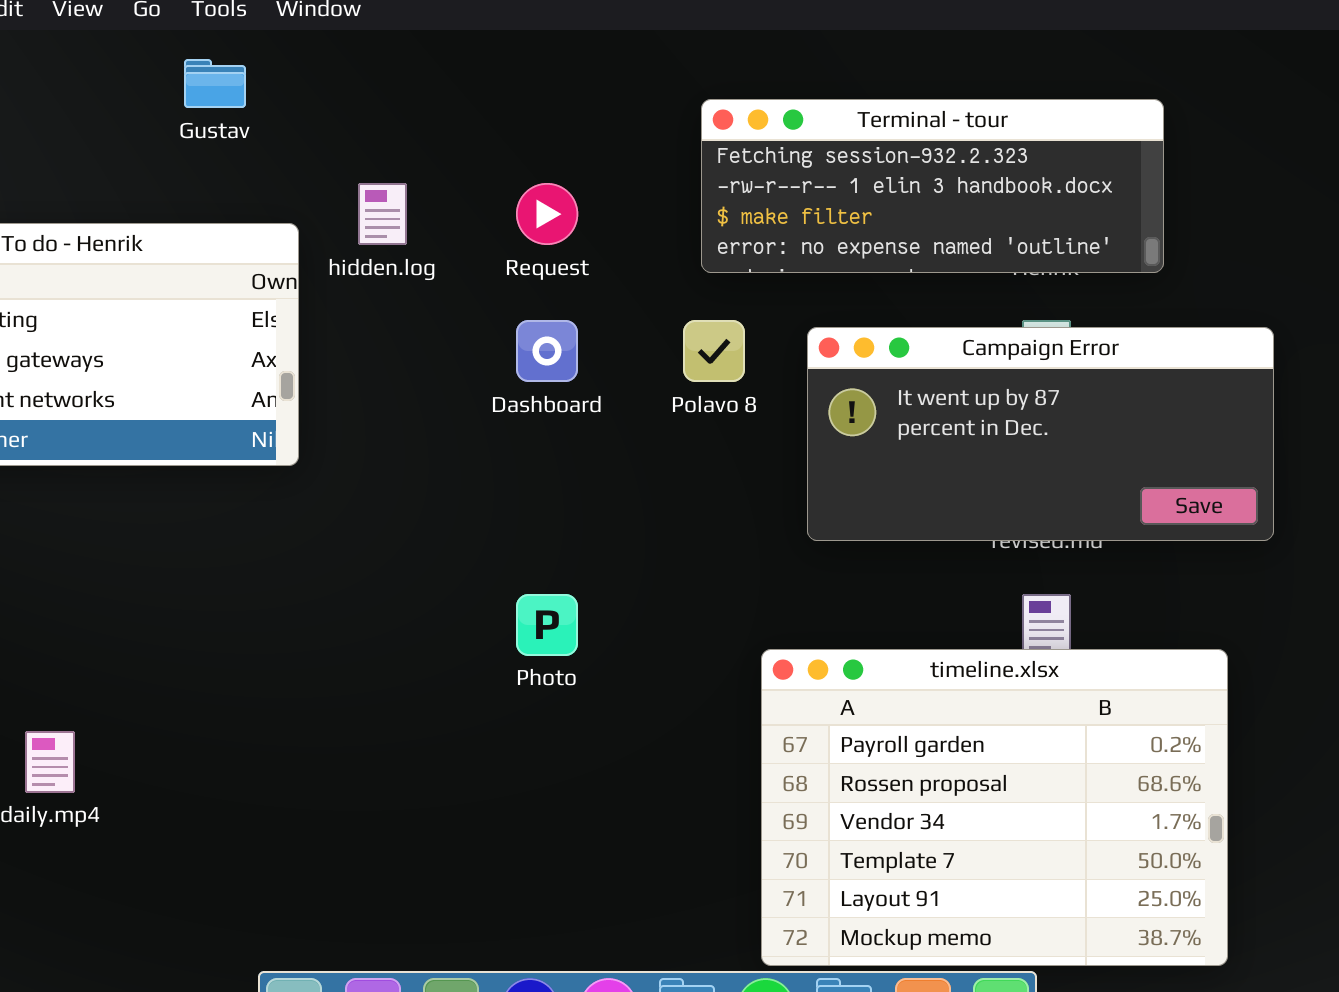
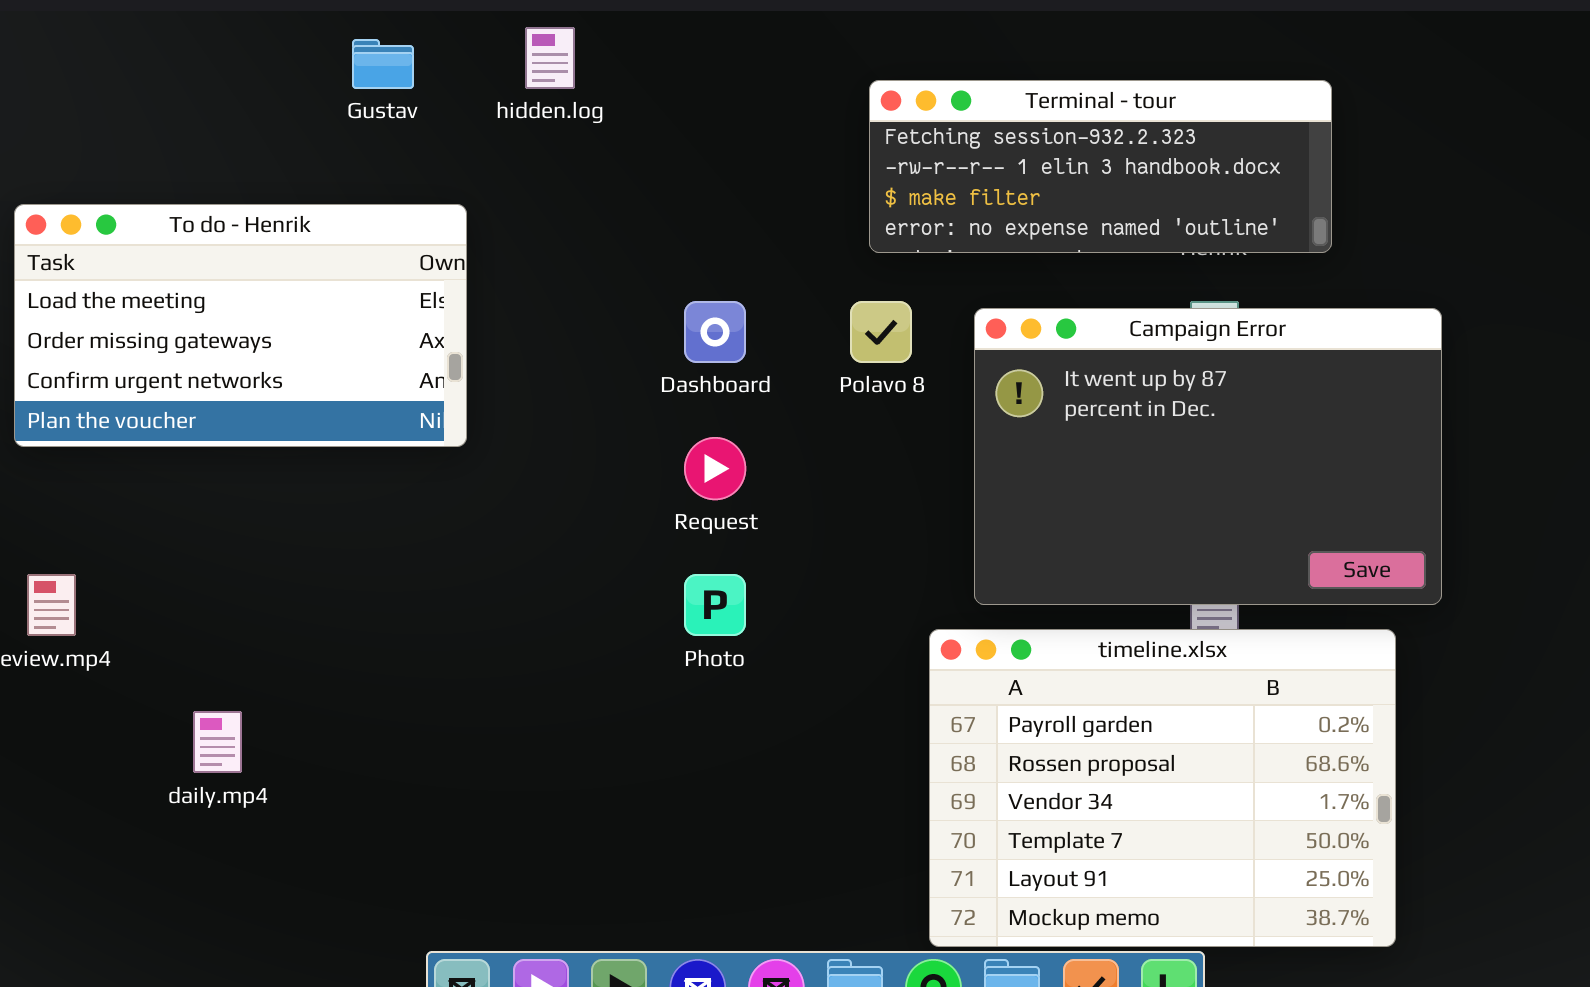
hidden.log: [358,183,407,245] -> [525,27,575,89], moved
Request: [516,183,578,245] -> [684,437,746,500], moved
Campaign Error: [807,327,1274,541] -> [974,308,1442,605], resized

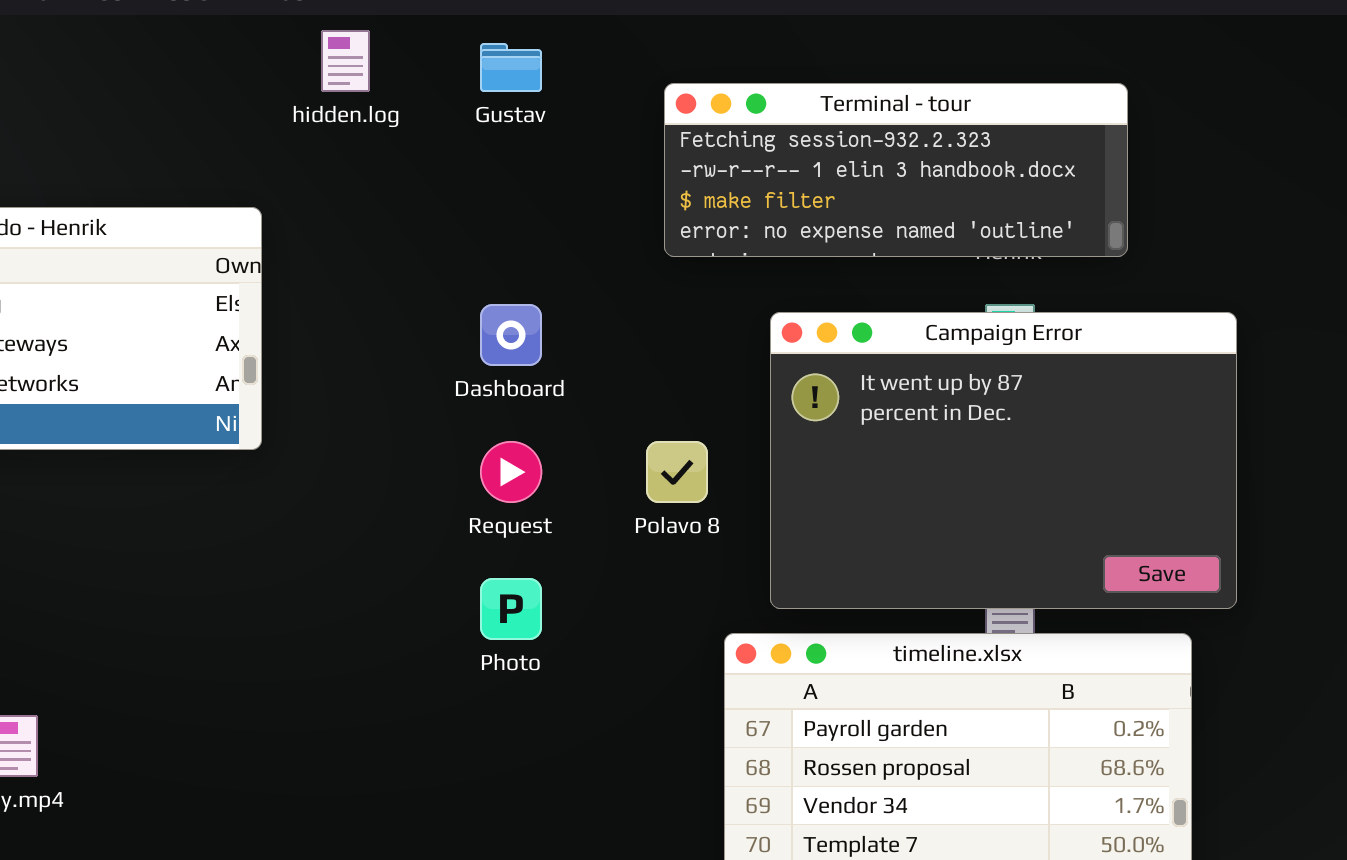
Gustav: [352,39,414,89] -> [480,43,542,92], moved
Polavo 8: [850,301,912,363] -> [646,441,708,503], moved

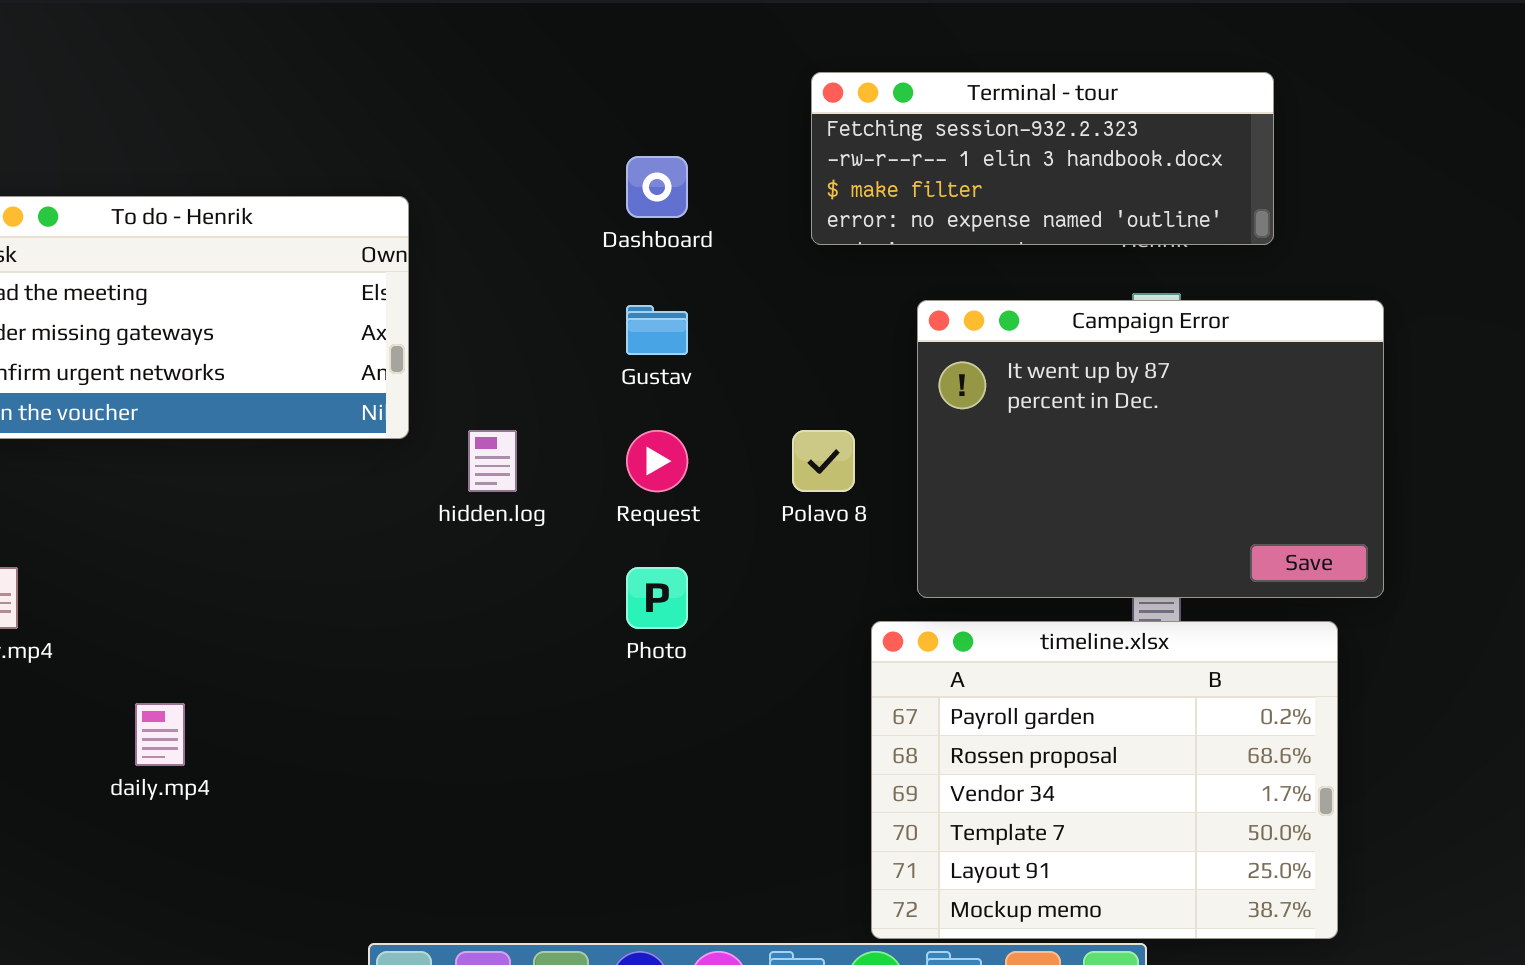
hidden.log: [321,30,370,92] -> [468,430,517,492], moved
Gustav: [480,43,542,92] -> [626,305,688,355], moved
Dashboard: [480,304,542,366] -> [626,156,688,218], moved

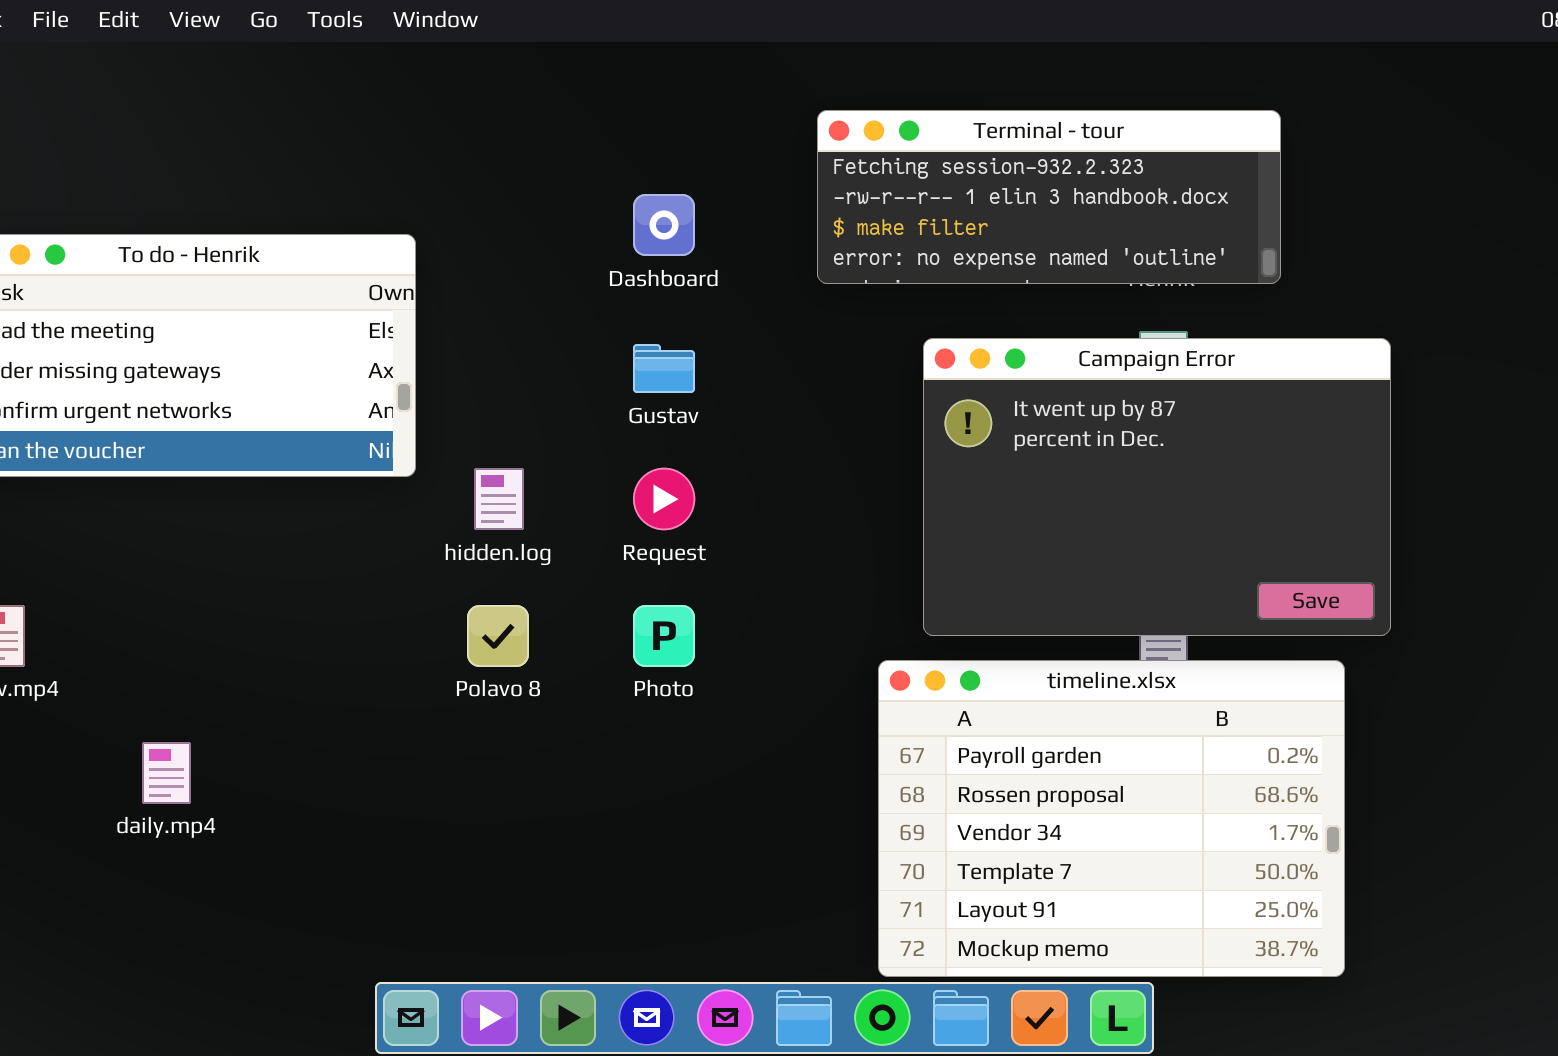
Polavo 8: [792,430,855,492] -> [467,605,529,667], moved

